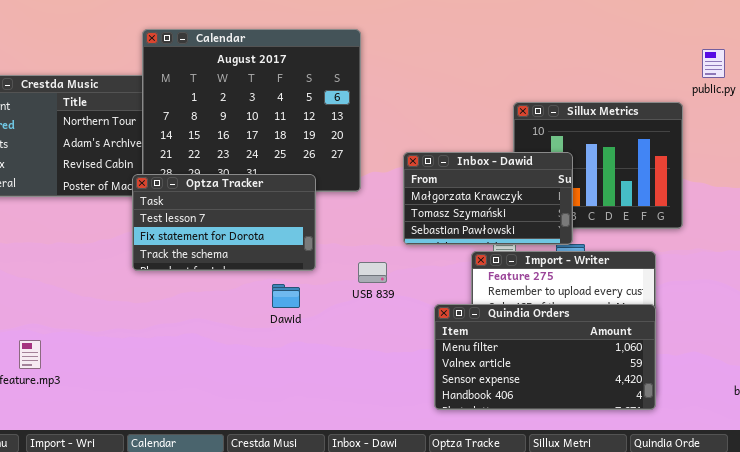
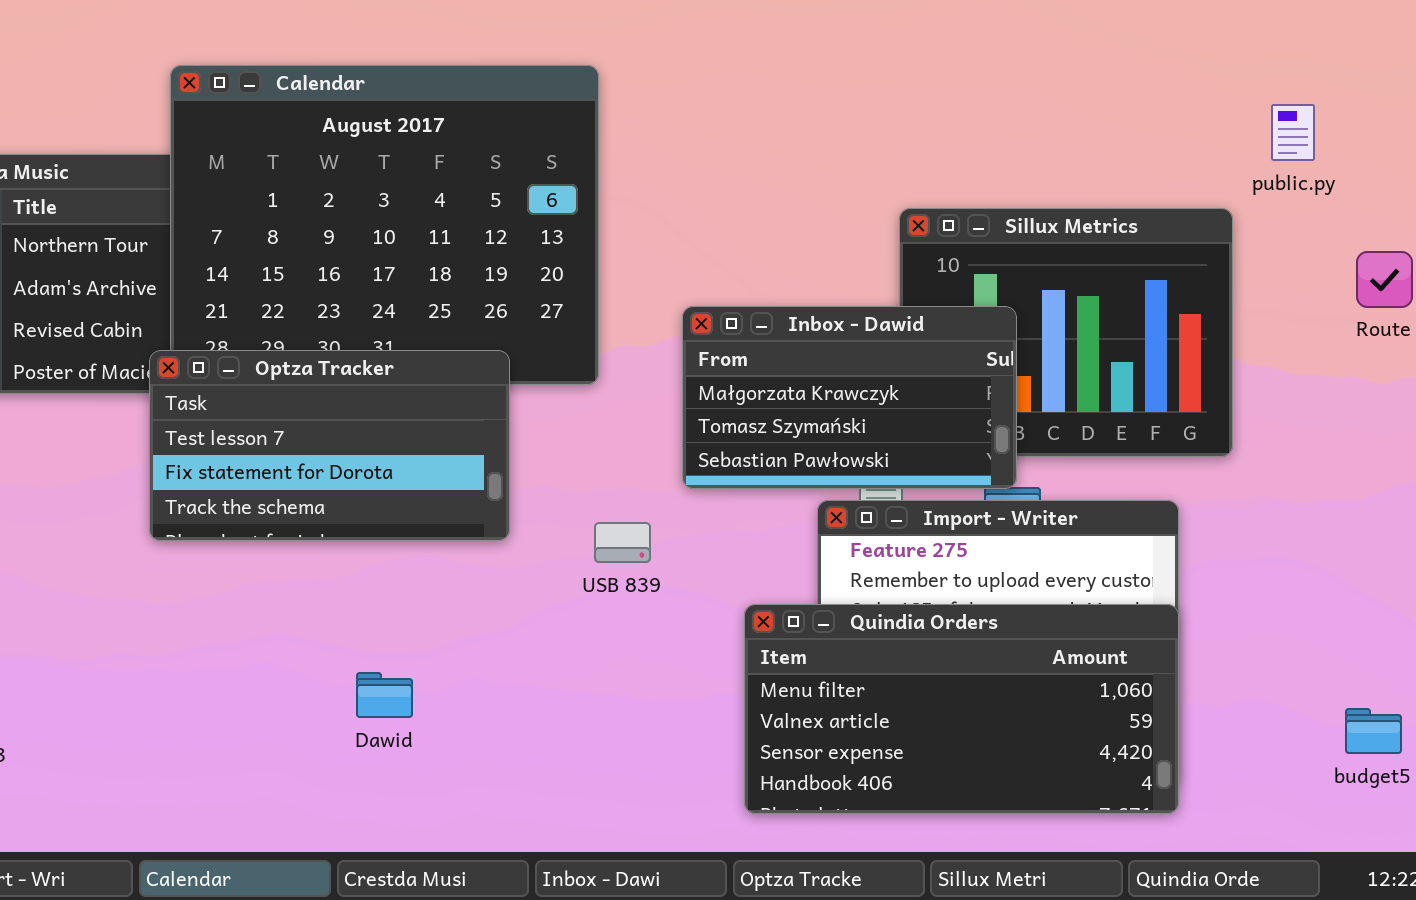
Dawid: [272,284,300,308] -> [356,672,413,718], moved

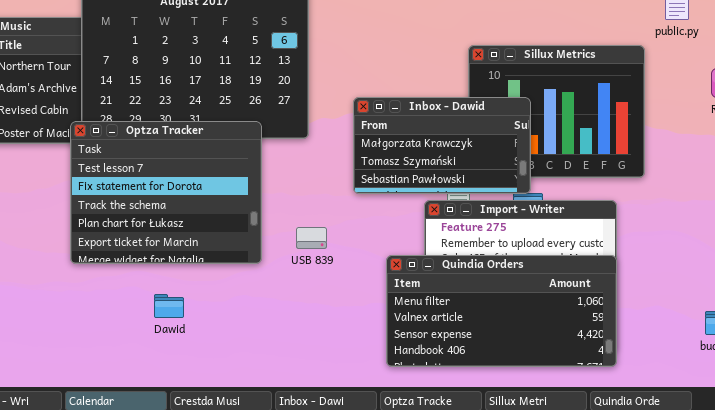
Optza Tracker: [149,350,510,541] -> [70,121,262,264], resized
USB 839: [594,522,651,563] -> [296,227,327,249], moved
Dawid: [356,672,413,718] -> [154,294,184,318], moved

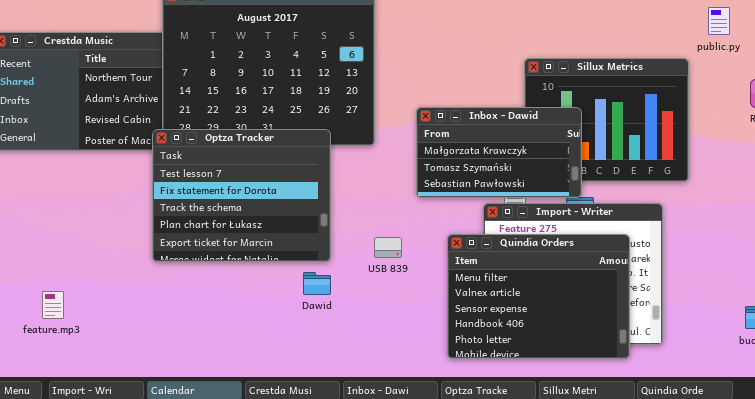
USB 839: [296,227,327,249] -> [374,237,402,258], moved
Quindia Orders: [386,255,617,367] -> [447,234,630,359], resized
Dawid: [154,294,184,318] -> [303,272,331,295], moved

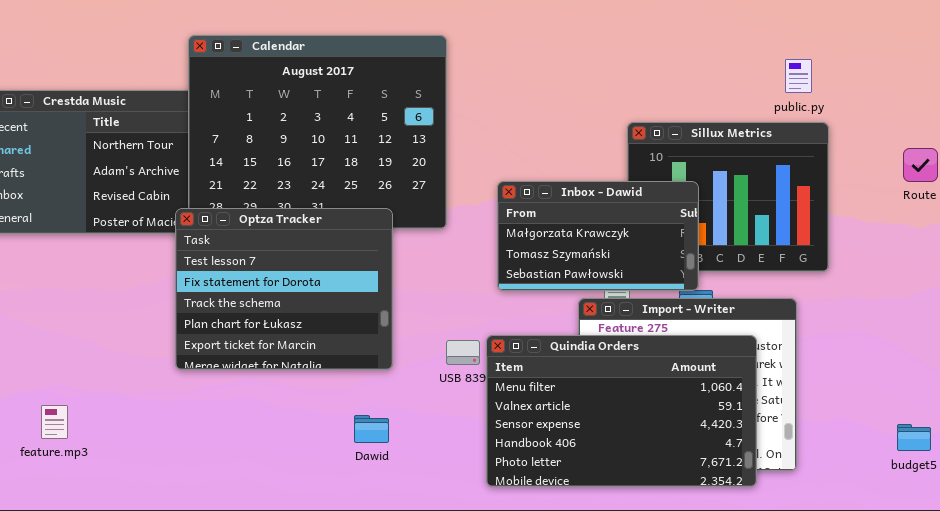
public.py: [708,7,730,35] -> [785,59,812,93], moved
Quindia Orders: [447,234,630,359] -> [486,335,757,487], resized
Dawid: [303,272,331,295] -> [354,415,389,443], moved

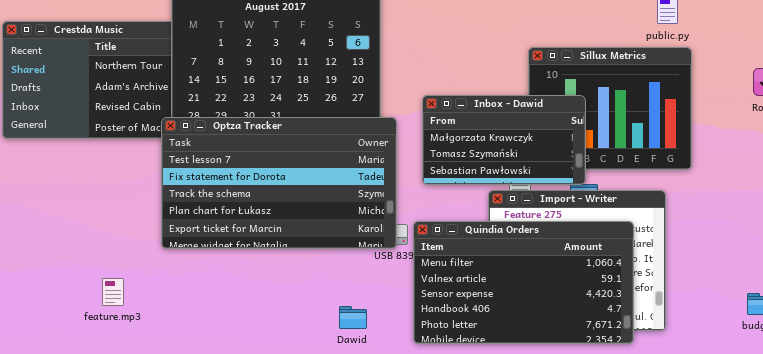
Optza Tracker: [175,208,393,370] -> [161,117,397,249], resized
feature.mp3: [41,405,68,439] -> [102,278,124,306], moved
Dawid: [354,415,389,443] -> [339,306,367,329], moved

